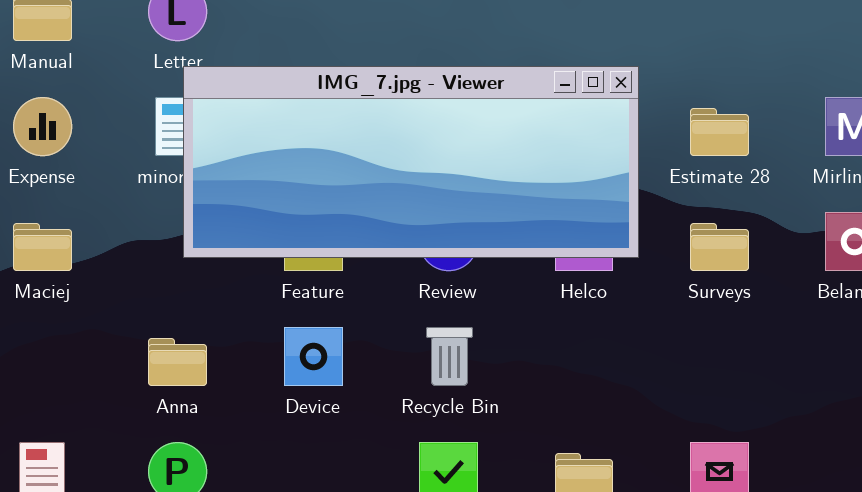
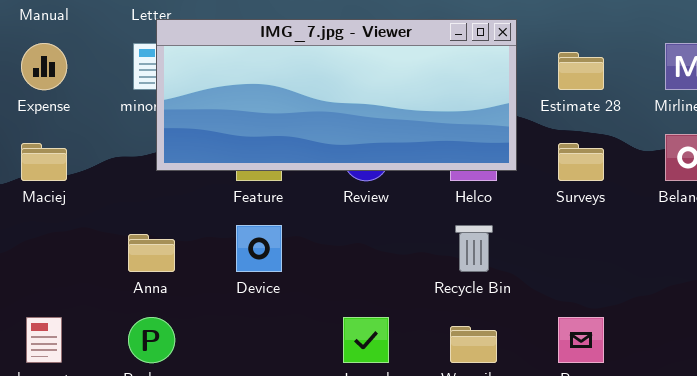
Recycle Bin: [426,327,473,386] -> [455,225,493,272], moved

